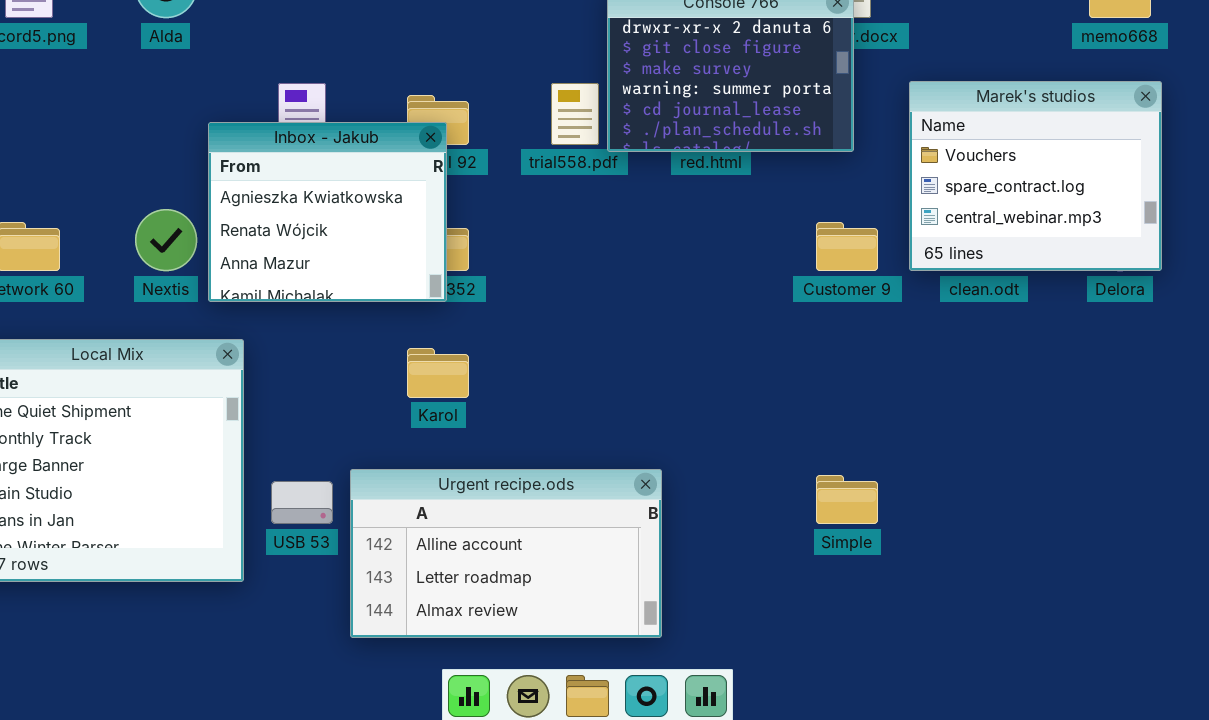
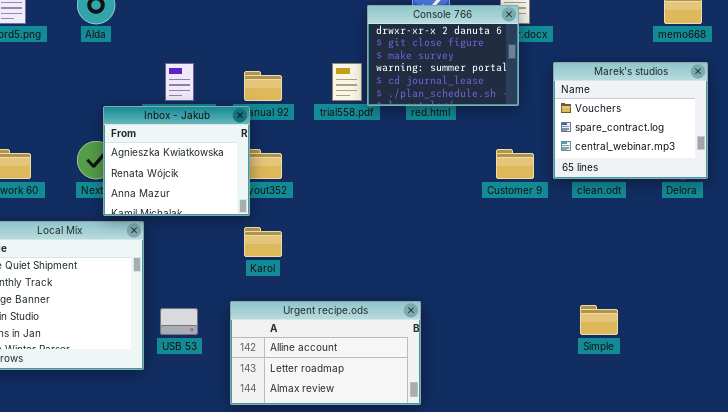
Inbox - Jakub: [208,122,447,302] -> [103,106,250,216], moved
Urgent recipe.ods: [350,469,662,638] -> [230,301,421,405], moved
Simple: [816,475,878,524] -> [580,305,618,335], moved

